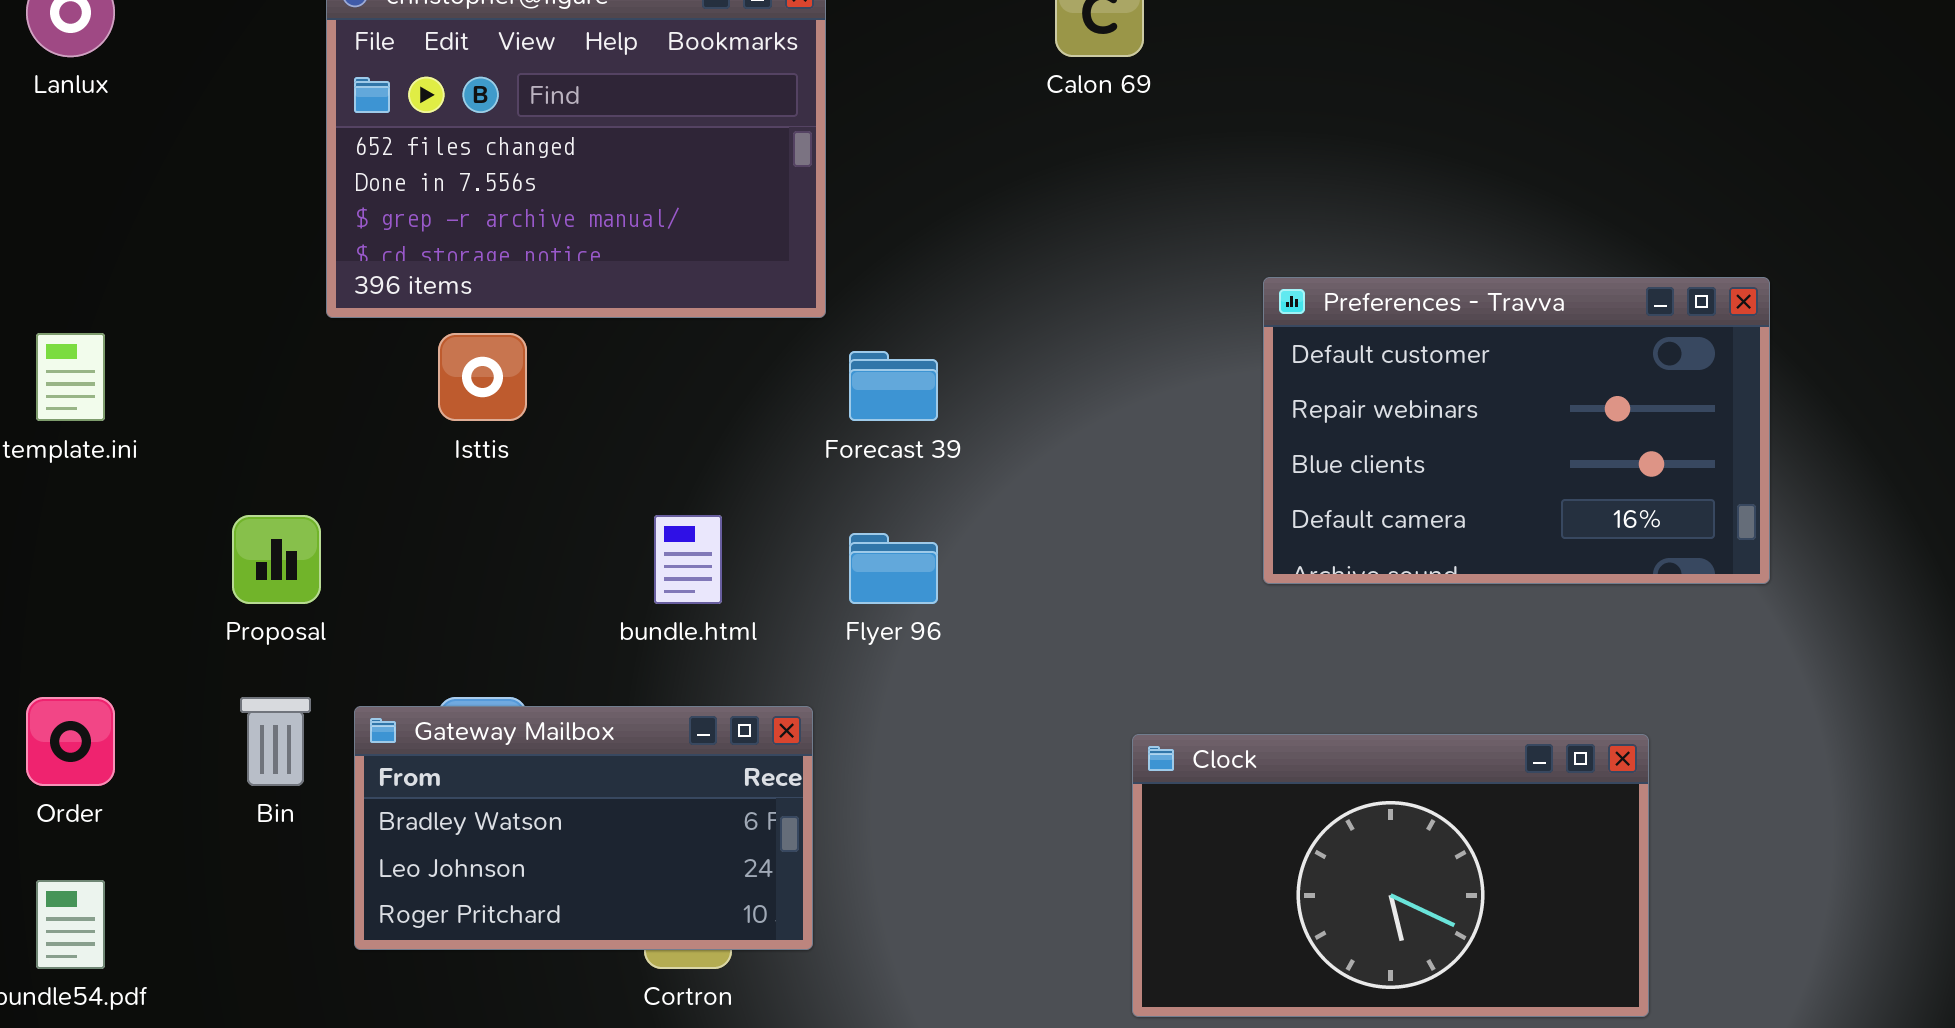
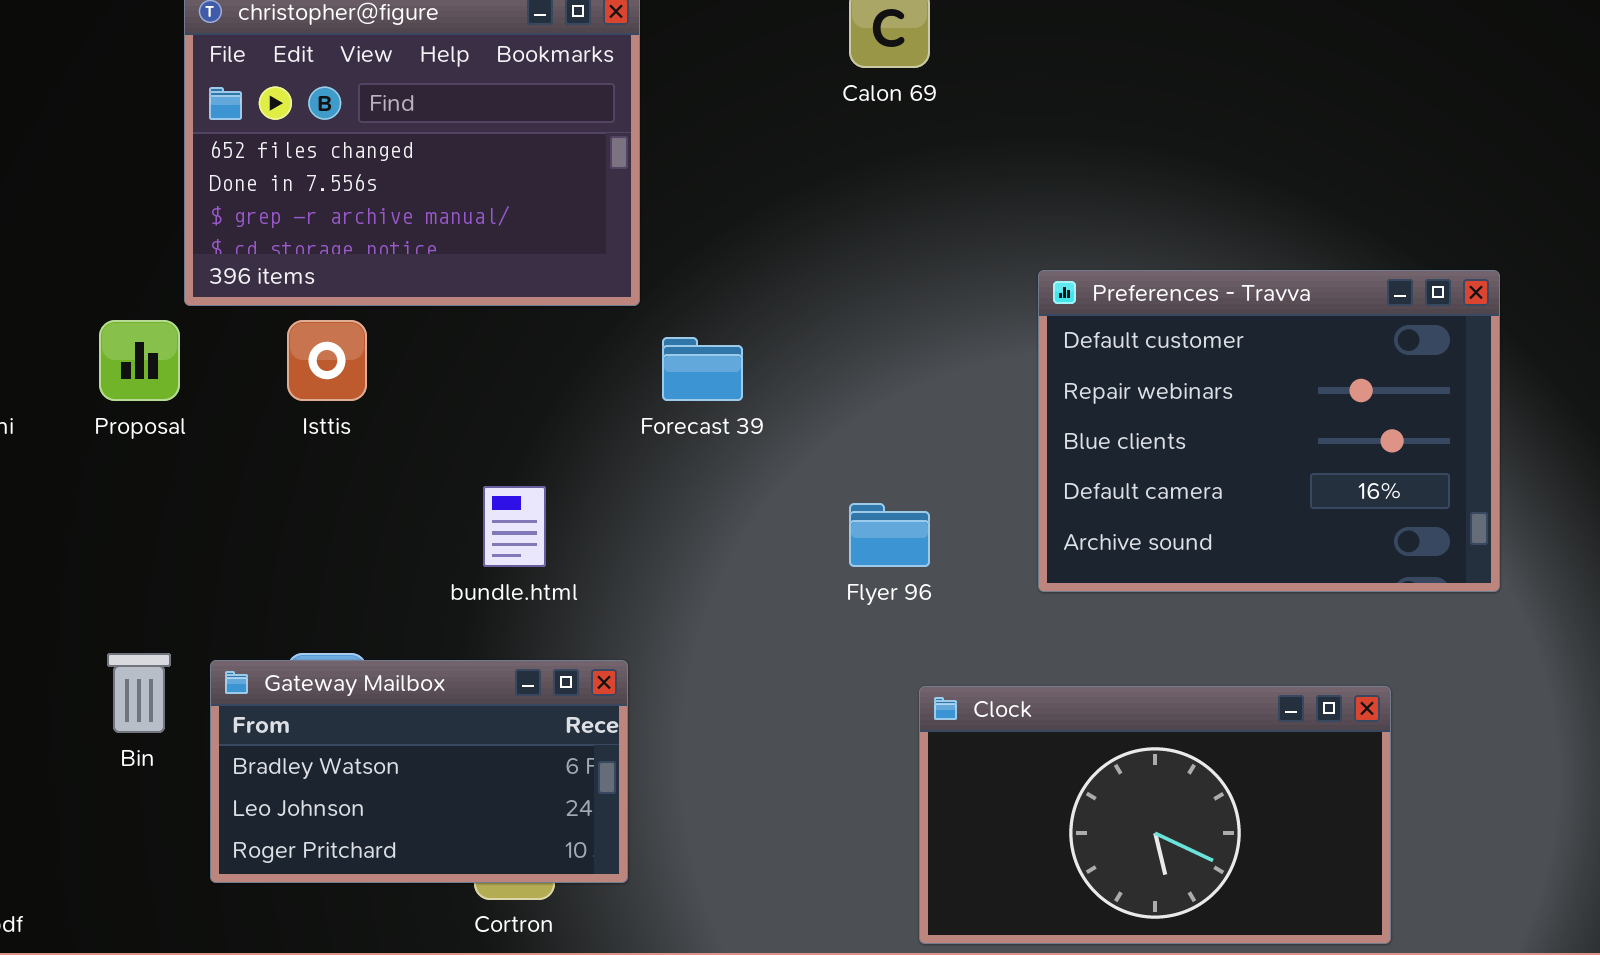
Preferences - Travva: [1263,277,1770,584] -> [1038,270,1500,592], resized
Proposal: [232,515,321,604] -> [99,320,180,401], moved
Flyer 96: [849,533,938,604] -> [849,503,930,567], moved

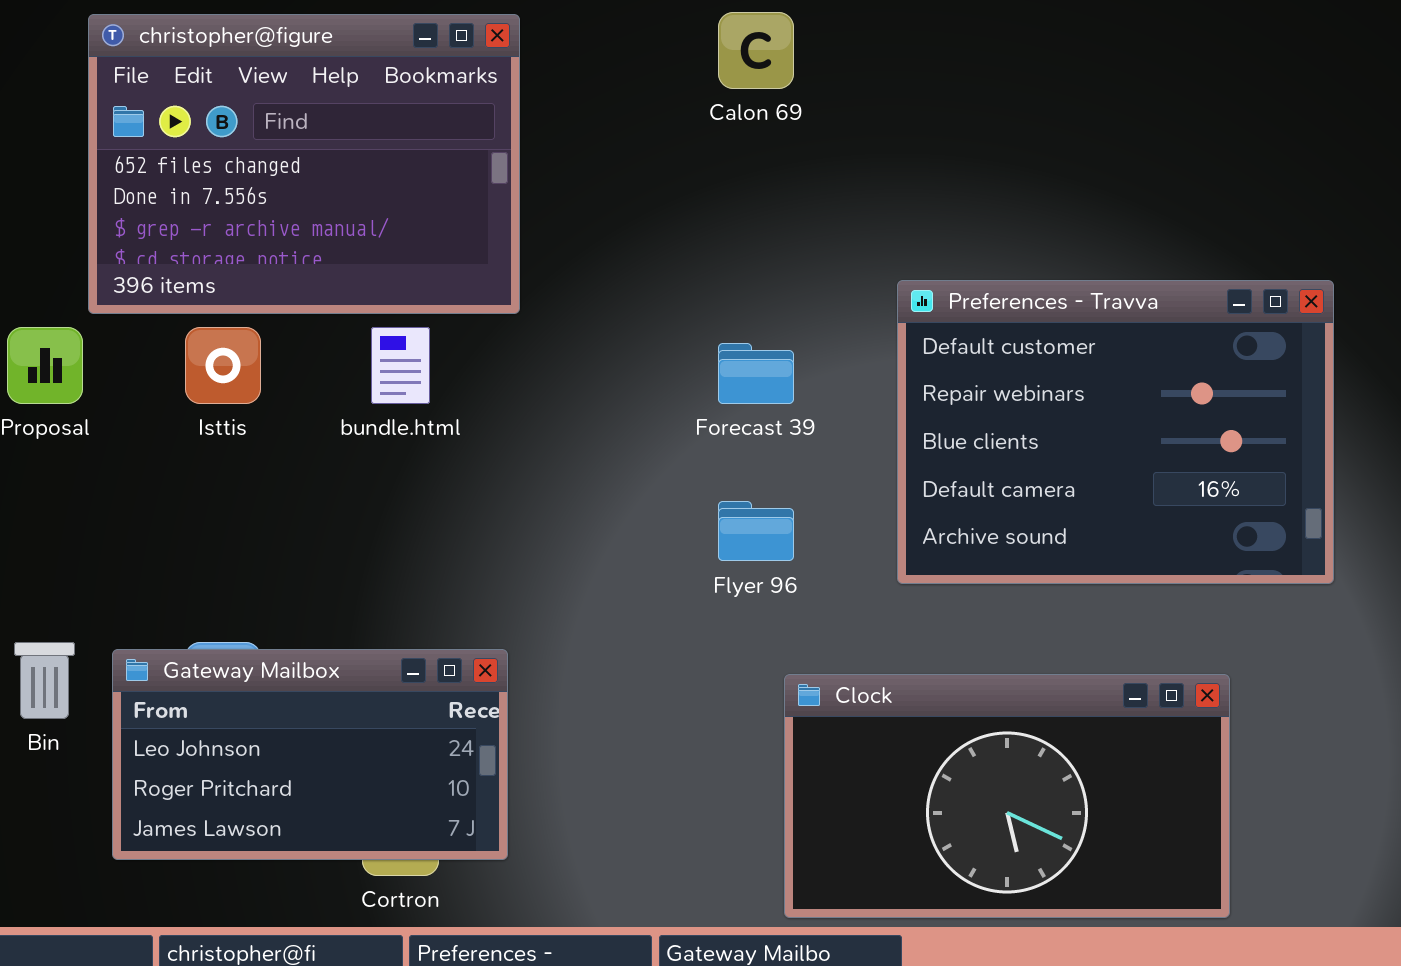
Forecast 39: [662,337,743,401] -> [718,343,794,404], moved
bundle.html: [483,486,546,567] -> [371,327,430,404], moved
Gateway Mailbox: [210,660,628,883] -> [112,649,508,860], scrolled down 1 row

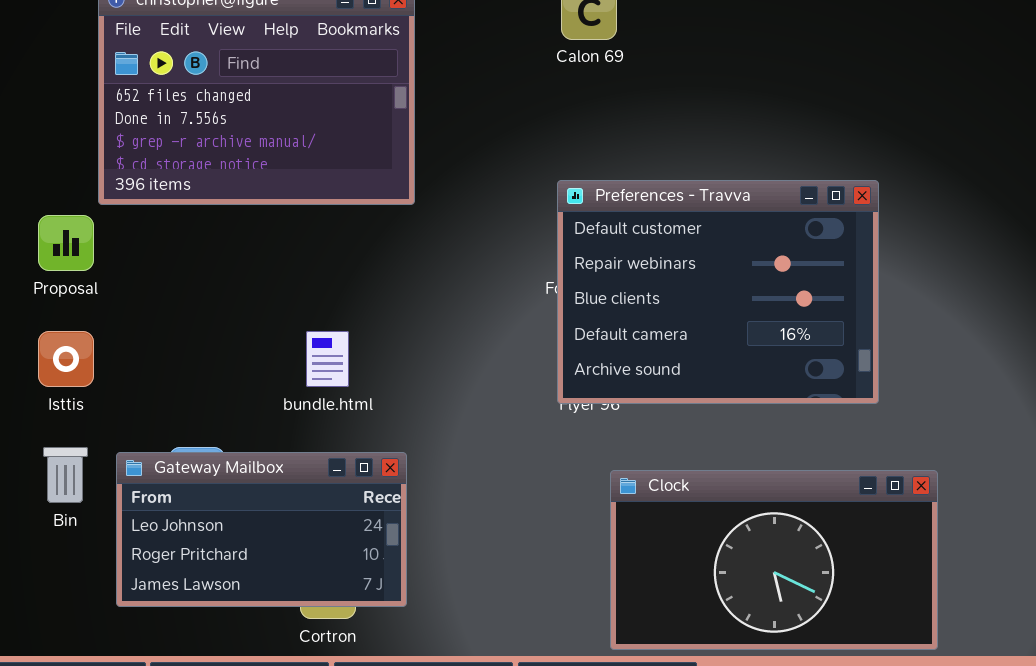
Preferences - Travva: [897,280,1334,584] -> [557,180,879,404], moved
Isttis: [185,327,261,404] -> [38,331,94,387], moved
bundle.html: [371,327,430,404] -> [306,331,349,387], moved

